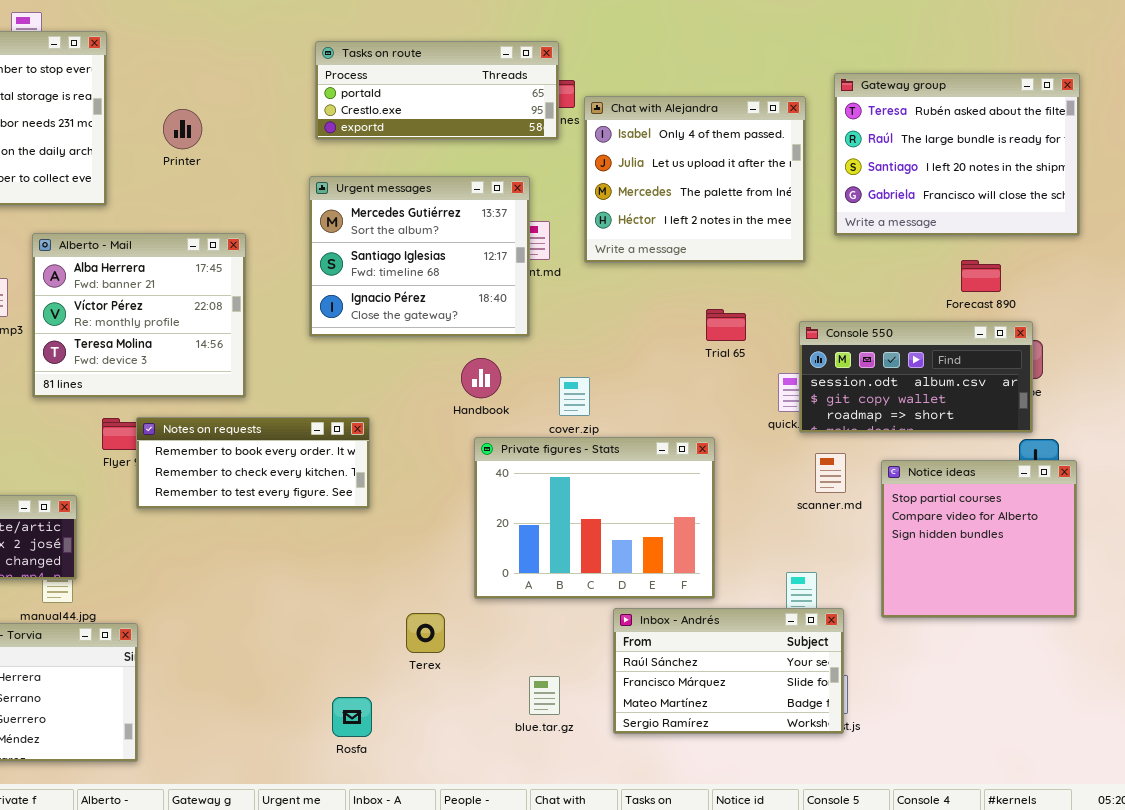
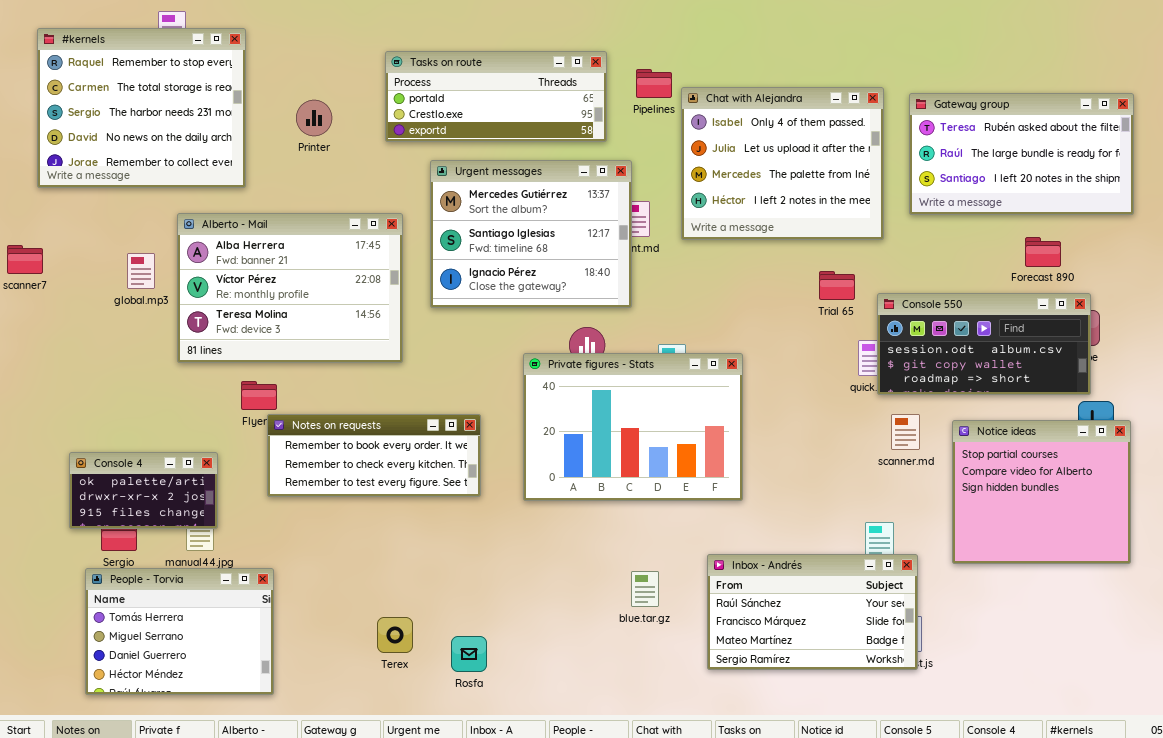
Tasks on route: [315,41,559,140] -> [385,51,607,142], moved
Gateway group: [834,73,1080,236] -> [909,93,1134,215], resized
Alberto - Mail: [32,233,246,398] -> [177,213,403,363], resized
Trial 65: [706,309,746,341] -> [819,271,855,300], moved
Notes on requests: [136,417,370,509] -> [267,414,481,497], moved
Private figures - Stats: [474,437,715,599] -> [523,353,743,501], moved
Terex: [406,613,445,653] -> [377,617,413,653], moved
blue.tar.gz: [529,676,560,715] -> [631,571,659,607], moved

